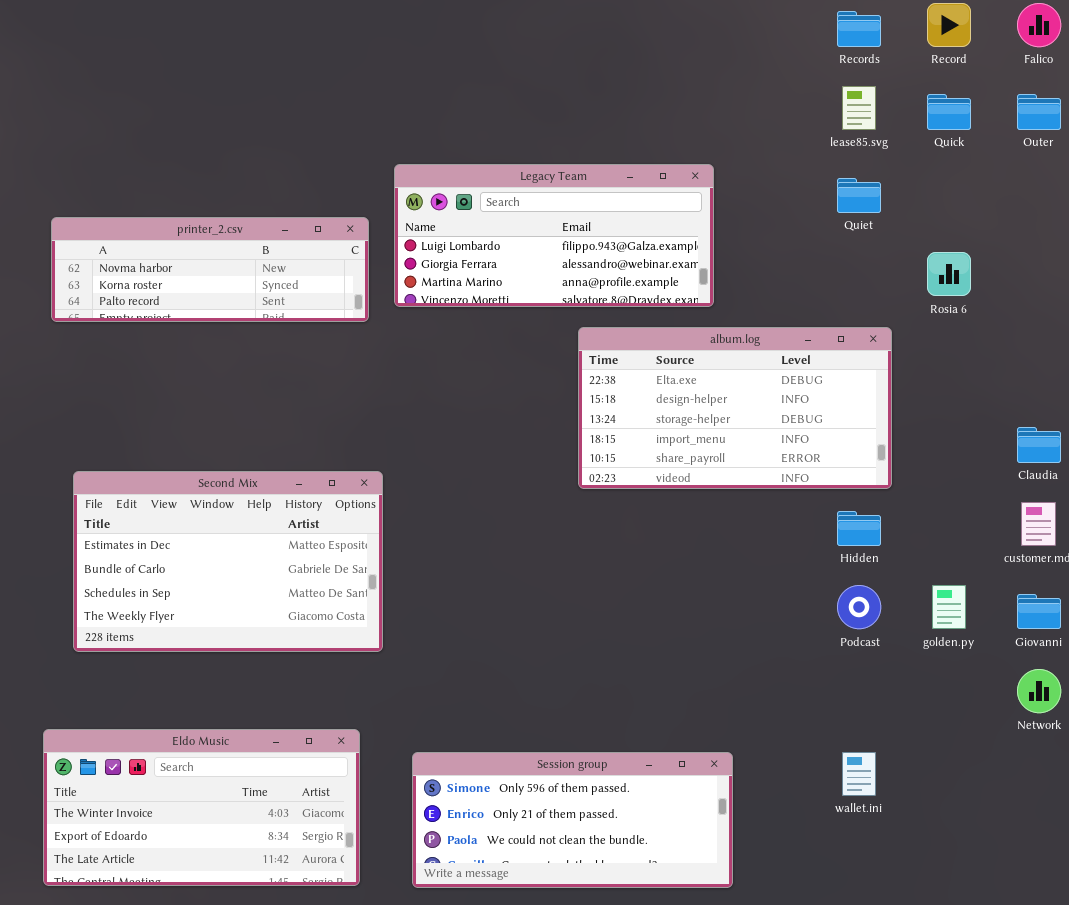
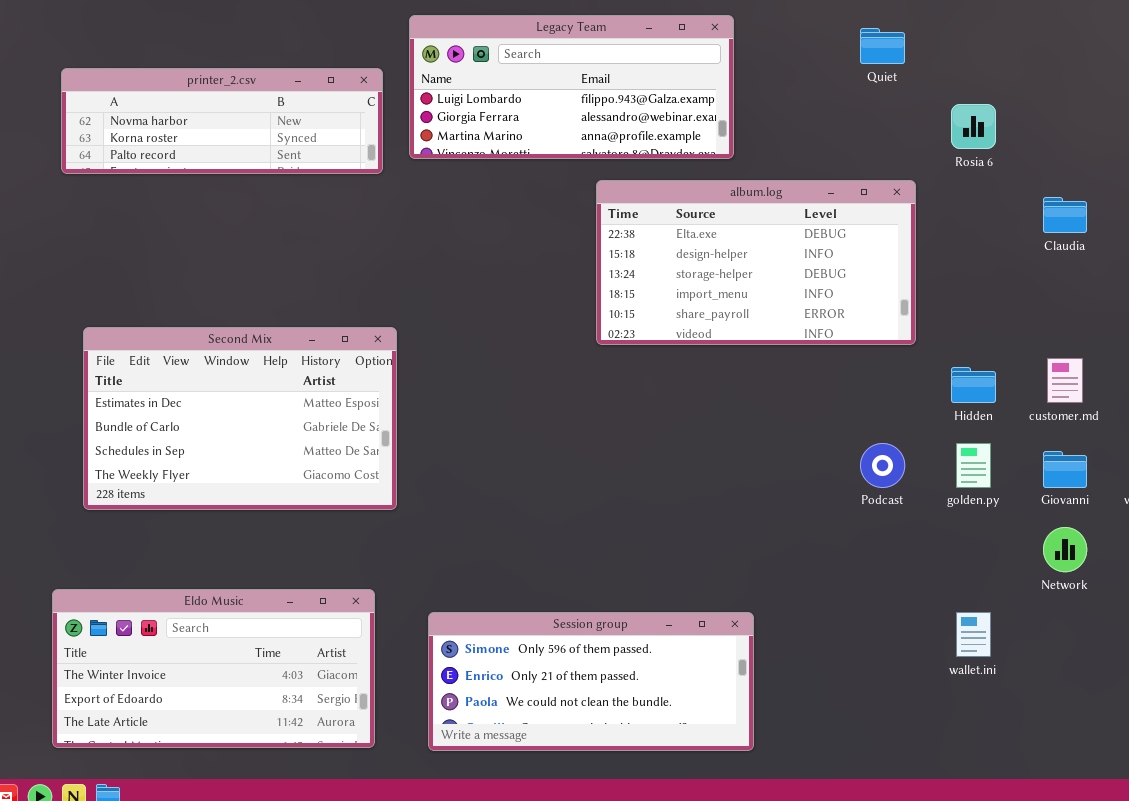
Claudia: [1017,427,1061,463] -> [1043,197,1087,233], moved
Hidden: [837,511,881,546] -> [951,367,996,403], moved
wallet.ini: [842,752,876,796] -> [956,612,991,657], moved

